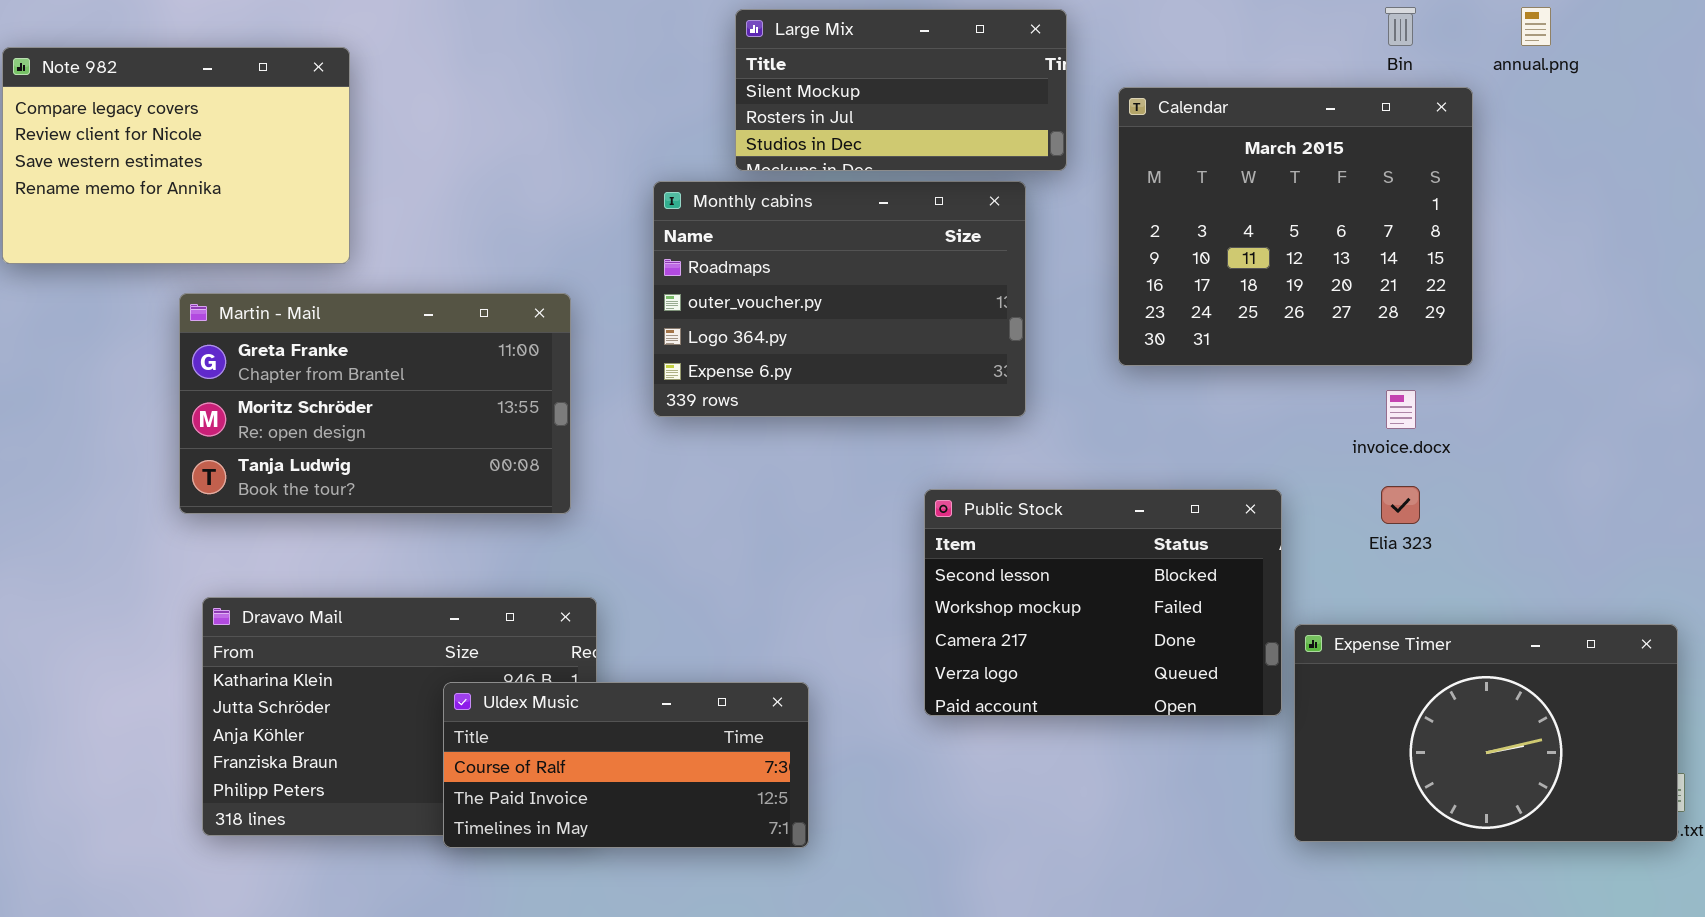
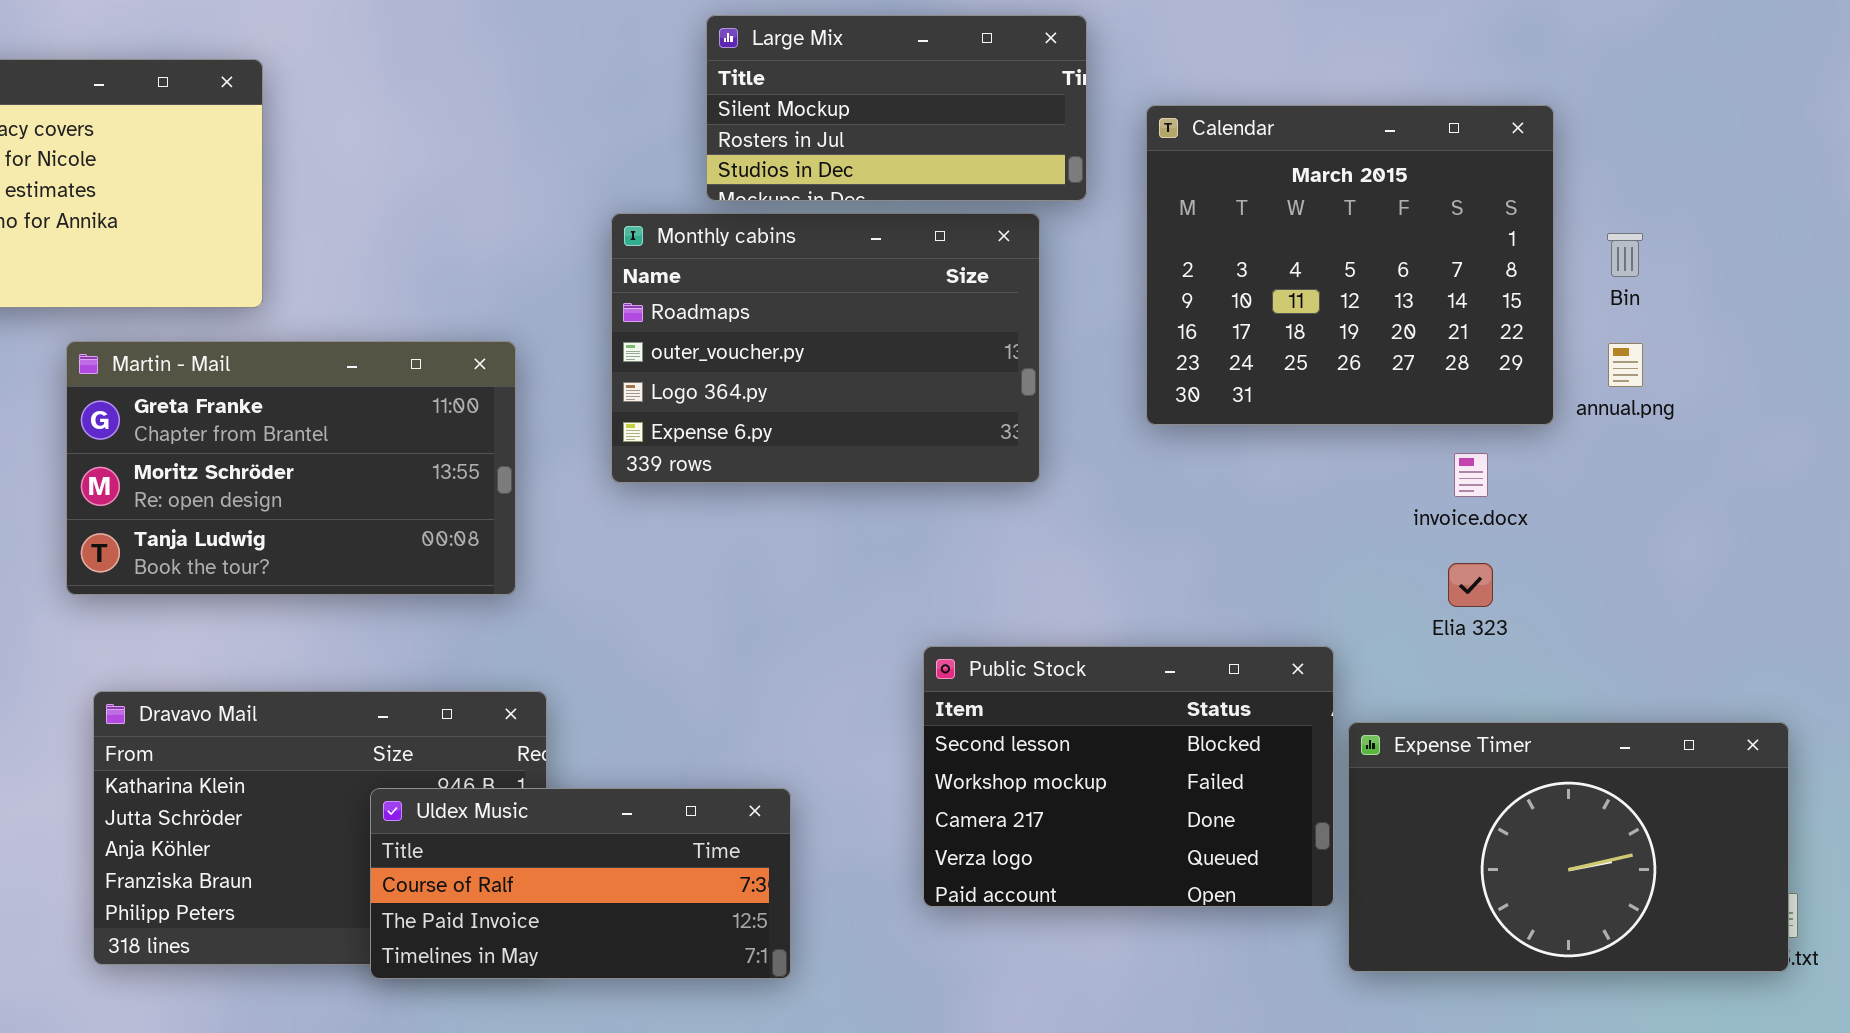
Bin: [1385,7,1416,46] -> [1607,233,1643,277], moved
annual.png: [1521,7,1551,46] -> [1608,343,1643,387], moved
Public Stock: [924,489,1282,716] -> [923,646,1334,907], moved

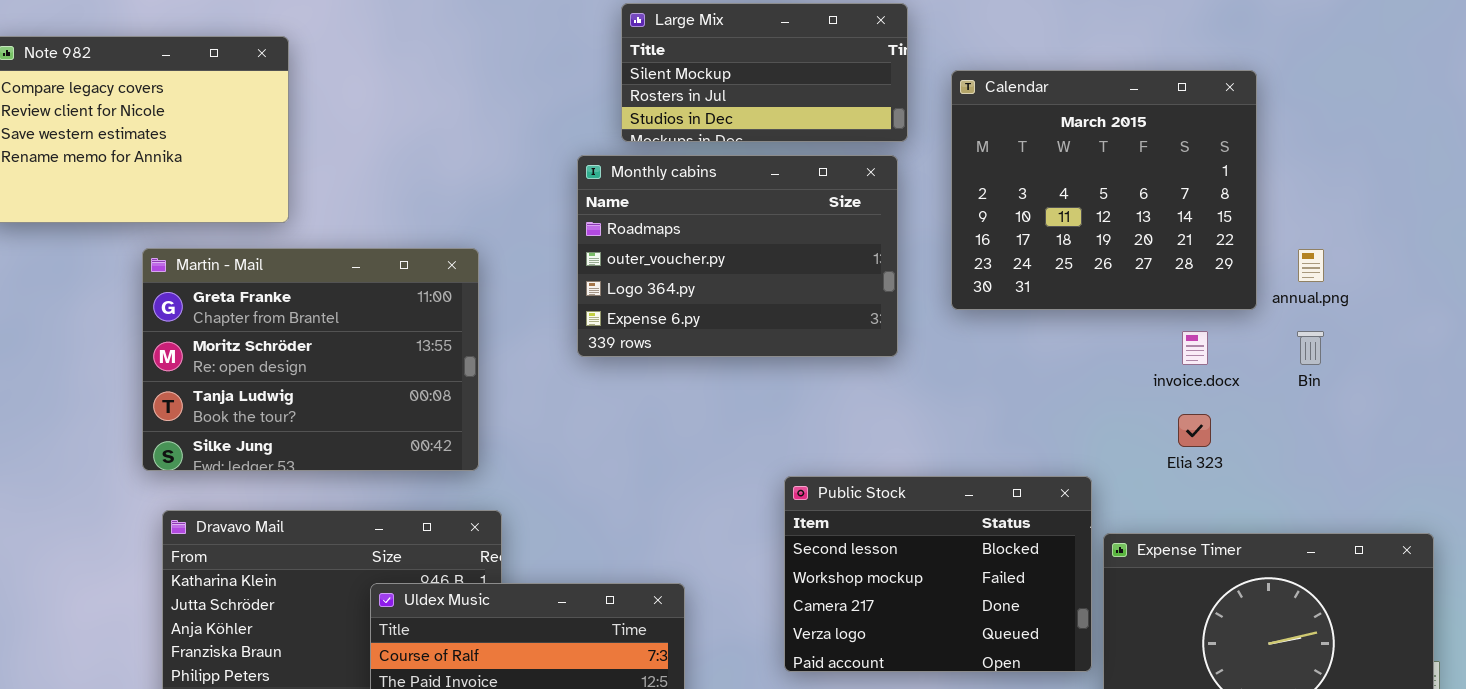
Monthly cabins: [611,213,1040,483] -> [577,155,898,357], moved
Bin: [1607,233,1643,277] -> [1297,331,1324,365], moved
Martin - Mail: [66,341,516,595] -> [142,248,479,471], resized

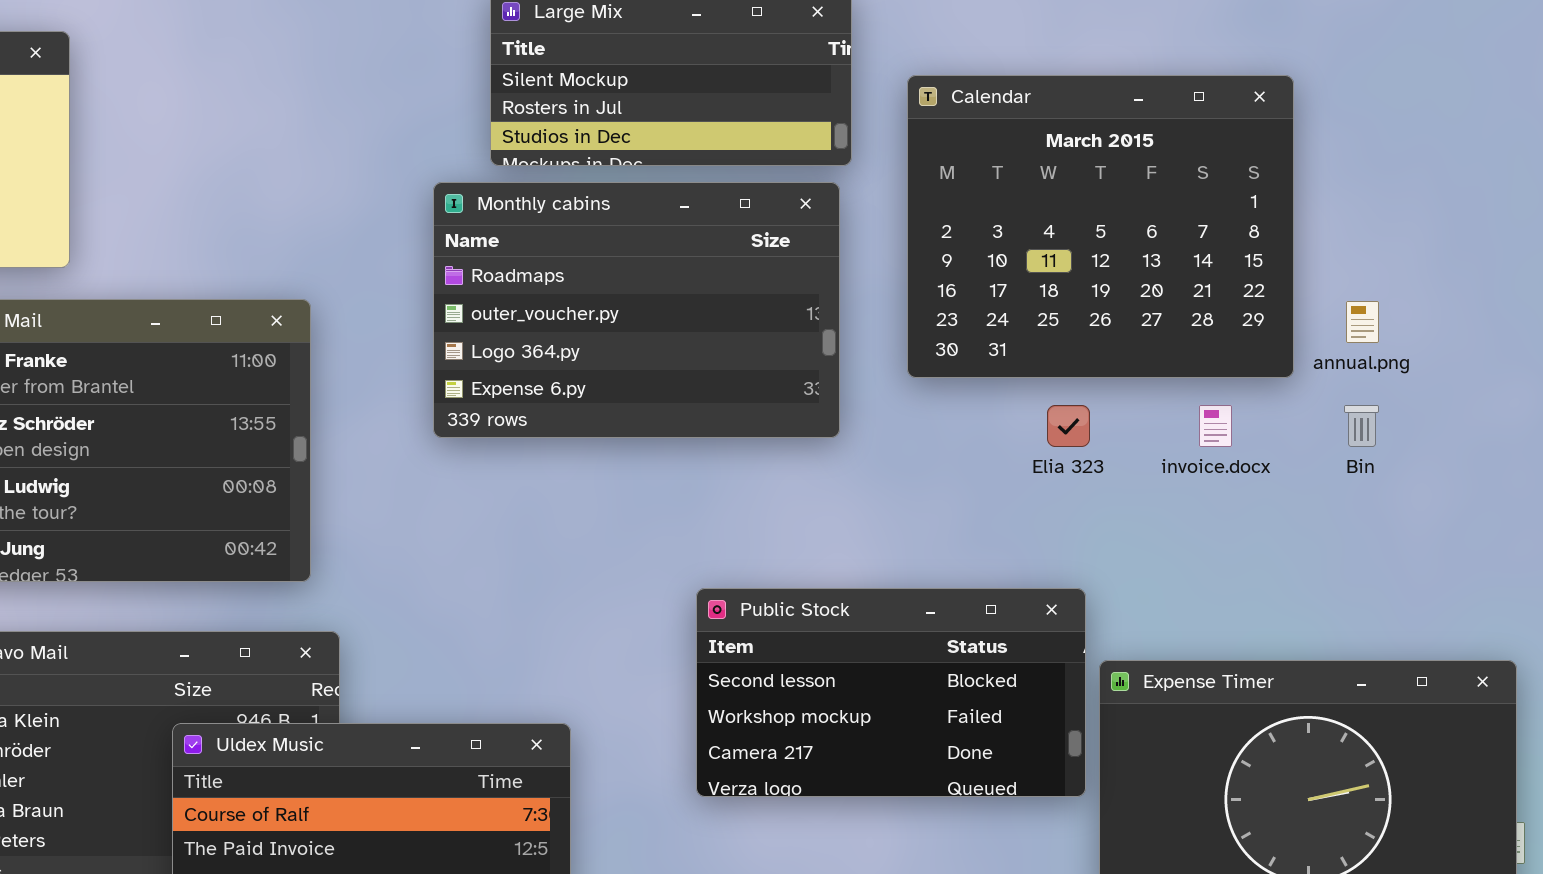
Elia 323: [1178,414,1211,447] -> [1047,405,1090,447], moved
Public Stock: [784,476,1092,672] -> [696,588,1086,797], resized

